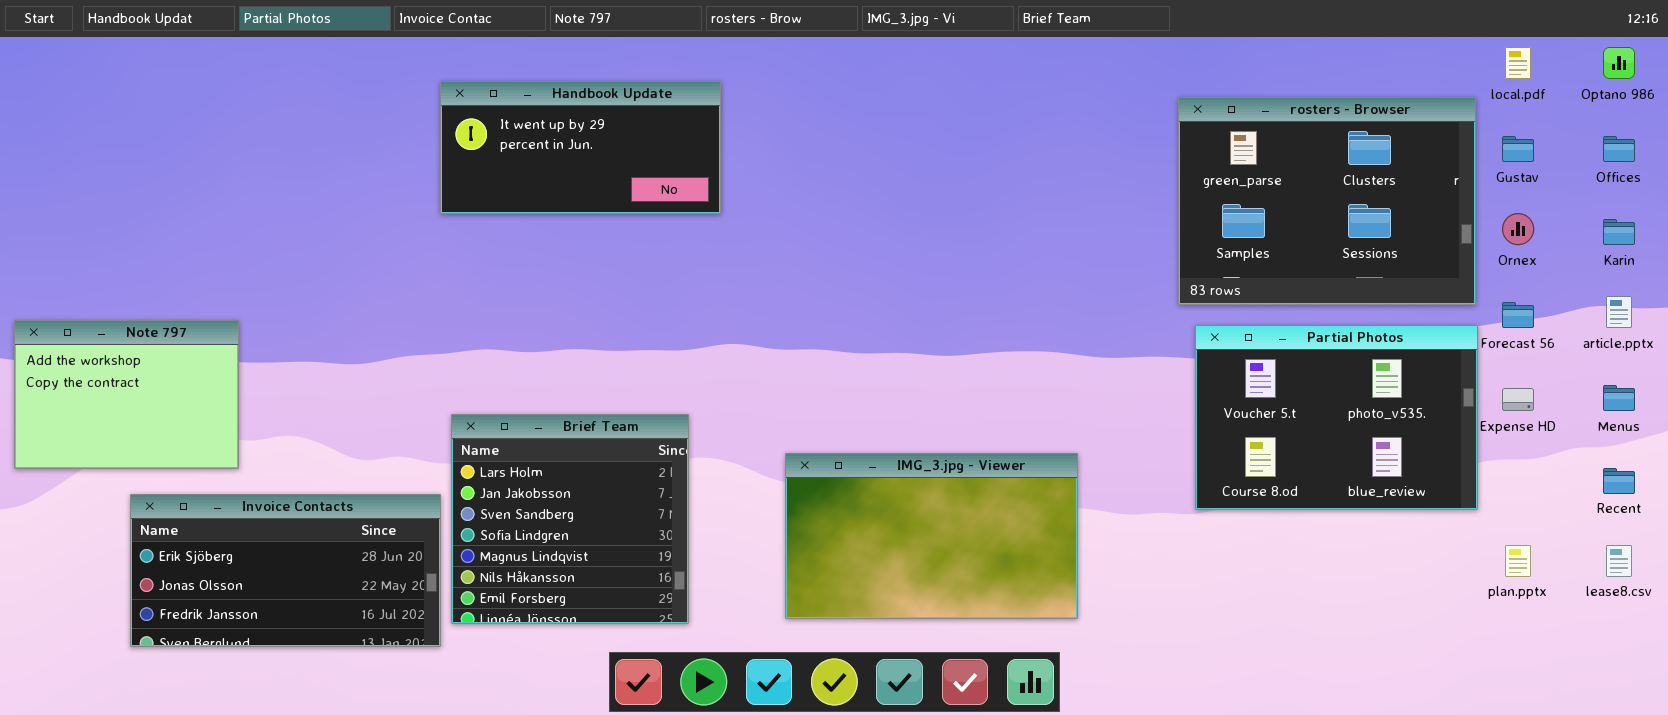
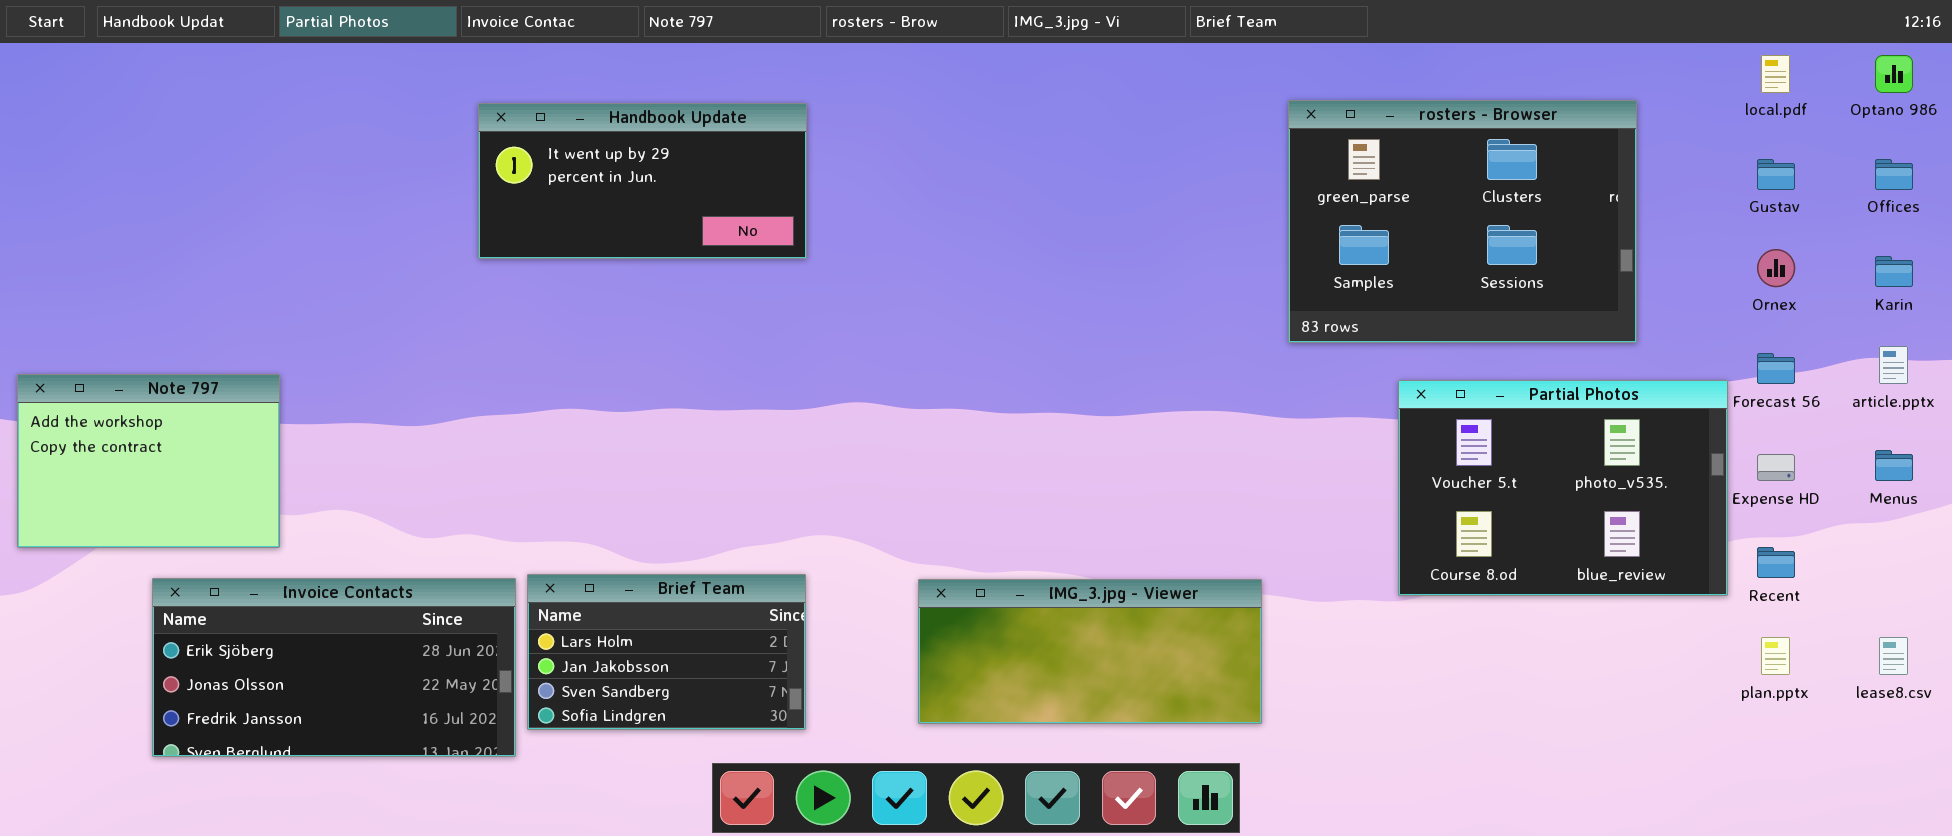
Handbook Update: [440,81,721,214] -> [478,103,807,259], moved
rosters - Browser: [1178,97,1476,305] -> [1288,100,1637,343], moved
Brief Team: [451,414,689,624] -> [527,574,806,730], resized
IMG_3.jpg - Viewer: [785,453,1078,619] -> [918,579,1262,724], resized
Recent: [1603,468,1635,494] -> [1757,547,1795,578], moved

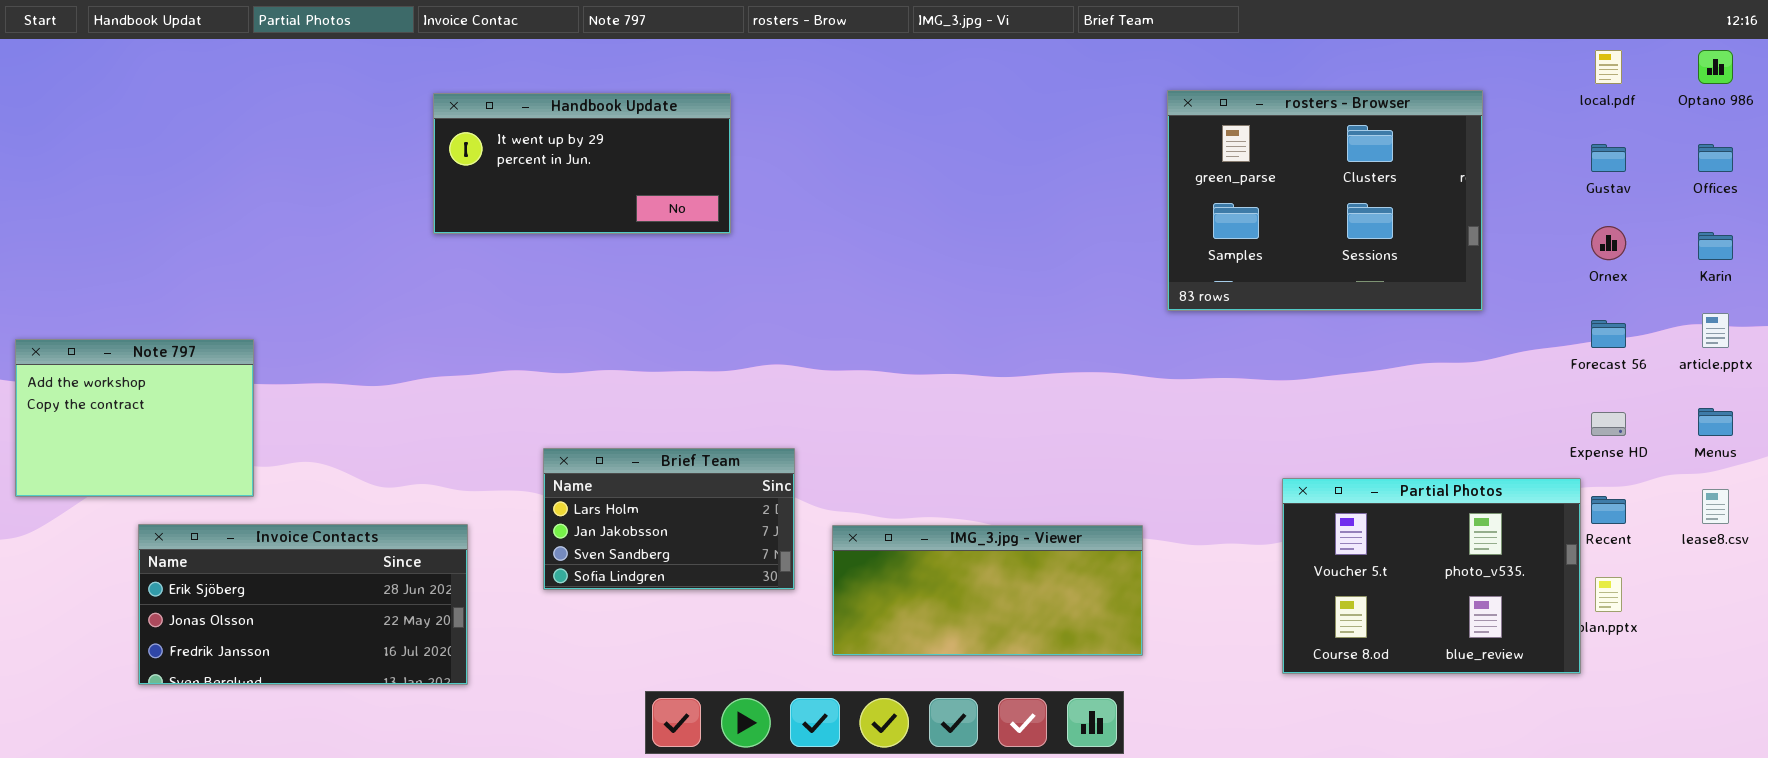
Partial Photos: [1398,380,1728,596] -> [1282,478,1581,674], moved
Brief Team: [527,574,806,730] -> [543,448,795,590], moved
lease8.csv: [1879,637,1908,675] -> [1702,489,1729,524], moved

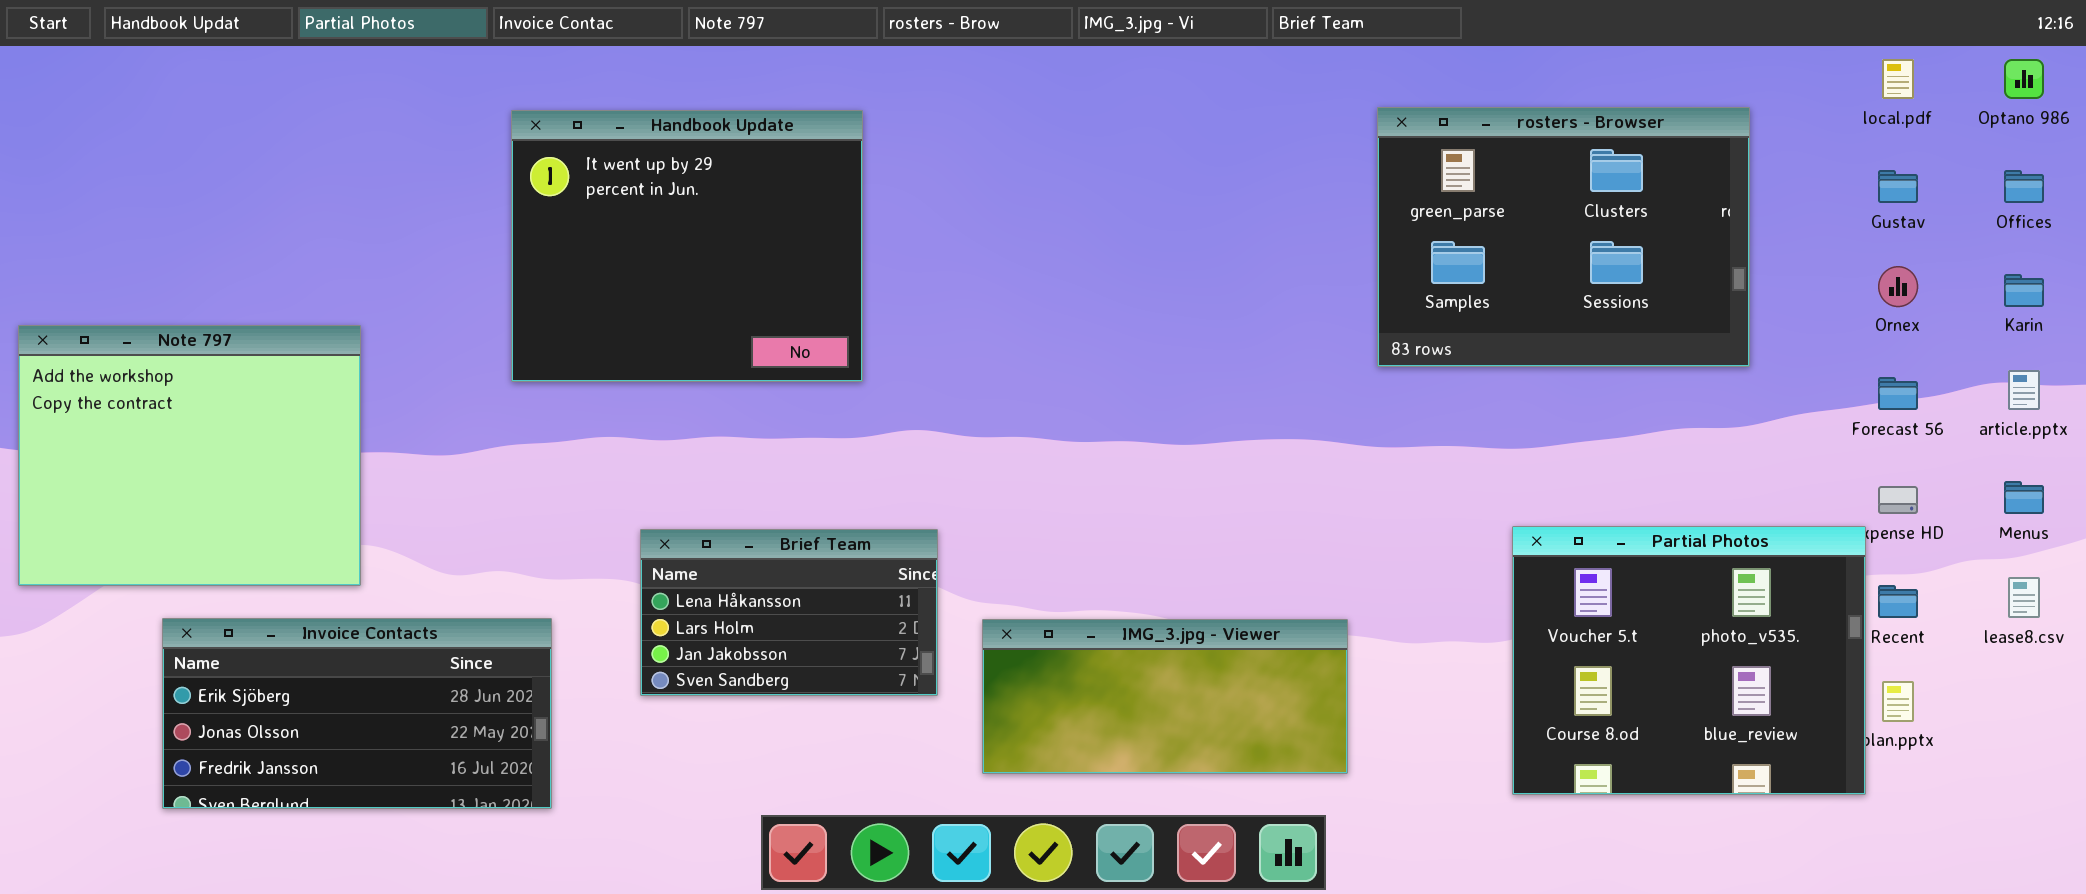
Handbook Update: [433,93,731,234] -> [511,110,863,382], resized
Note 797: [15,339,254,497] -> [18,325,361,586], resized
Brief Team: [543,448,795,590] -> [640,529,938,696], scrolled up 1 row
Partial Photos: [1282,478,1581,674] -> [1512,526,1866,795], resized

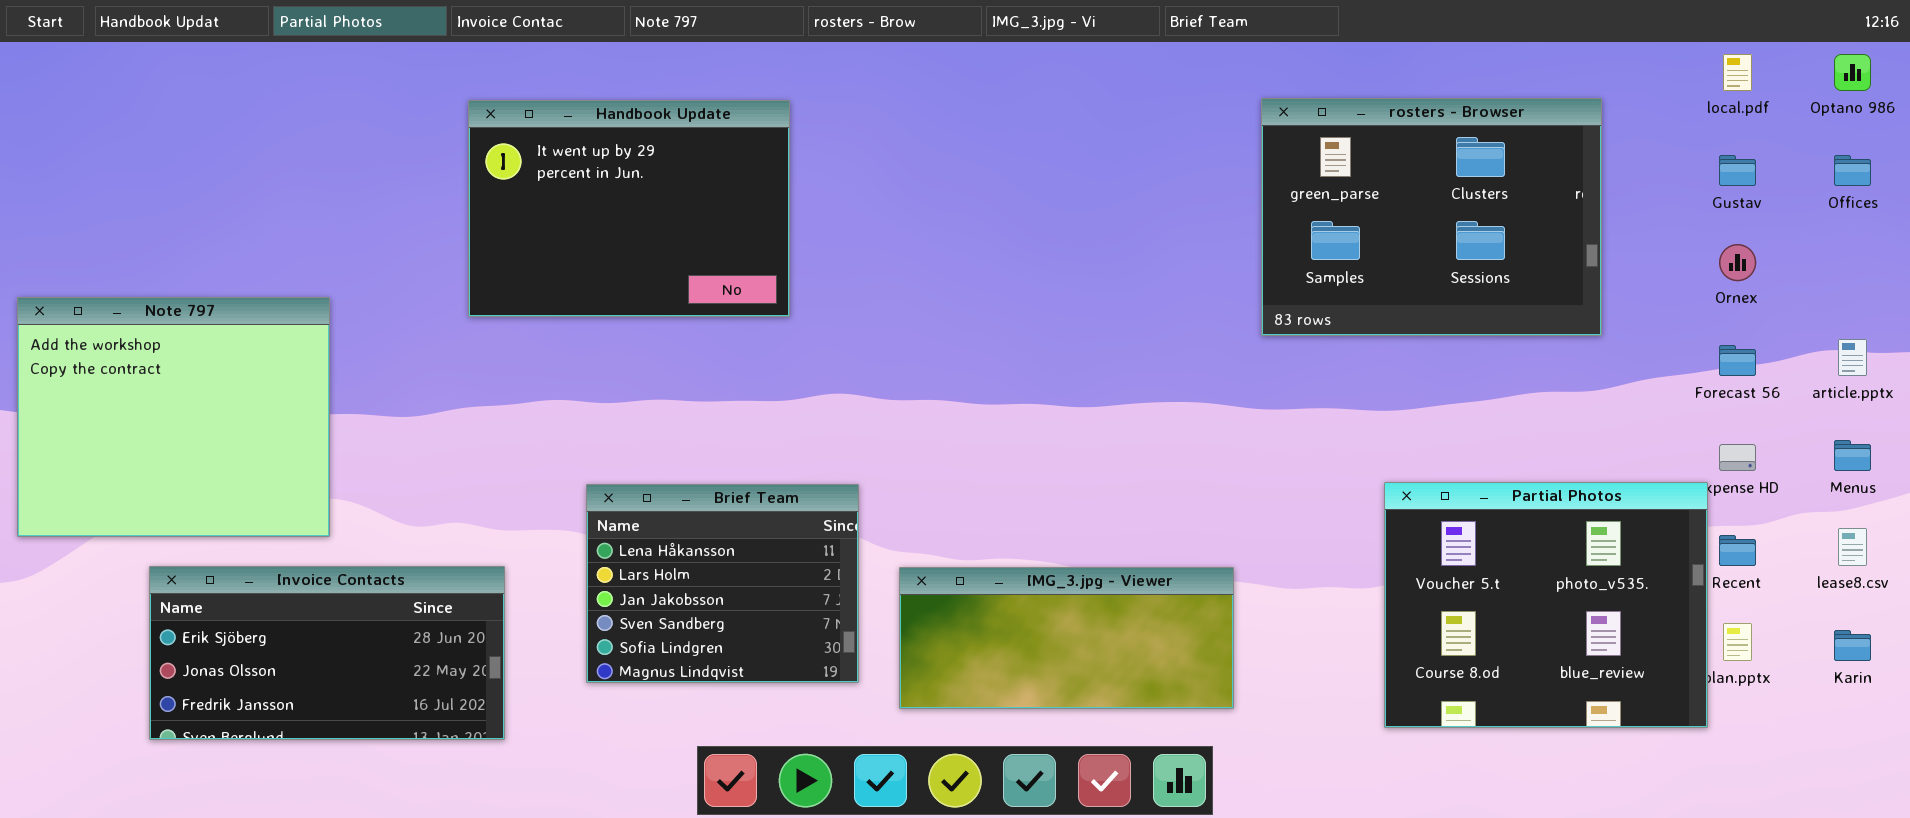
Handbook Update: [511,110,863,382] -> [468,100,790,317], resized
Karin: [2004,274,2044,307] -> [1834,630,1871,661], moved
Brief Team: [640,529,938,696] -> [586,484,859,683], resized

